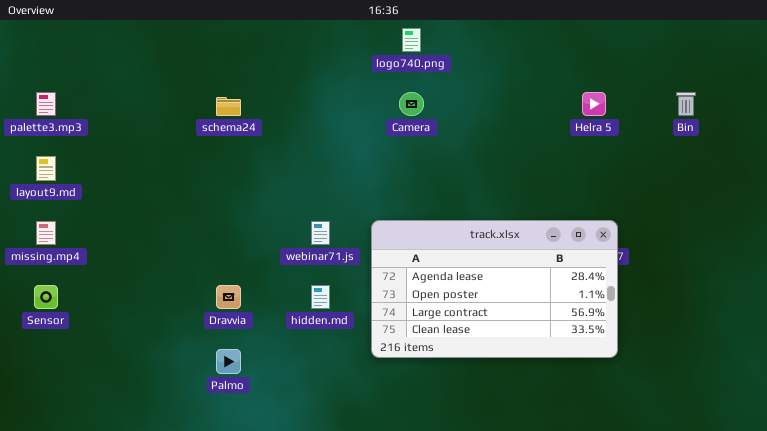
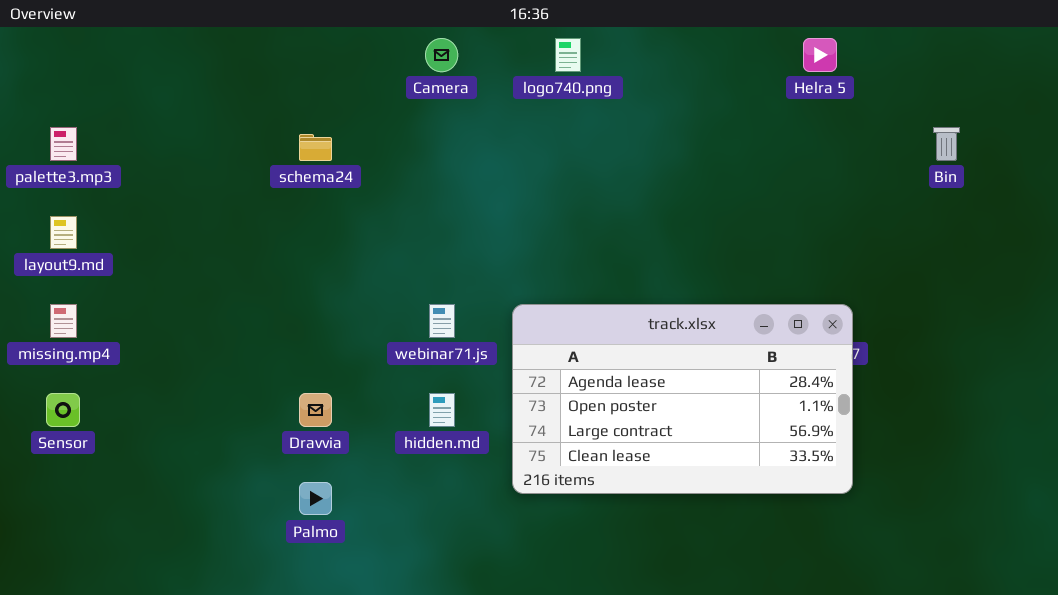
Camera: [399,92,424,116] -> [425,38,458,72], moved
Helra 5: [582,92,606,116] -> [803,38,837,72], moved

